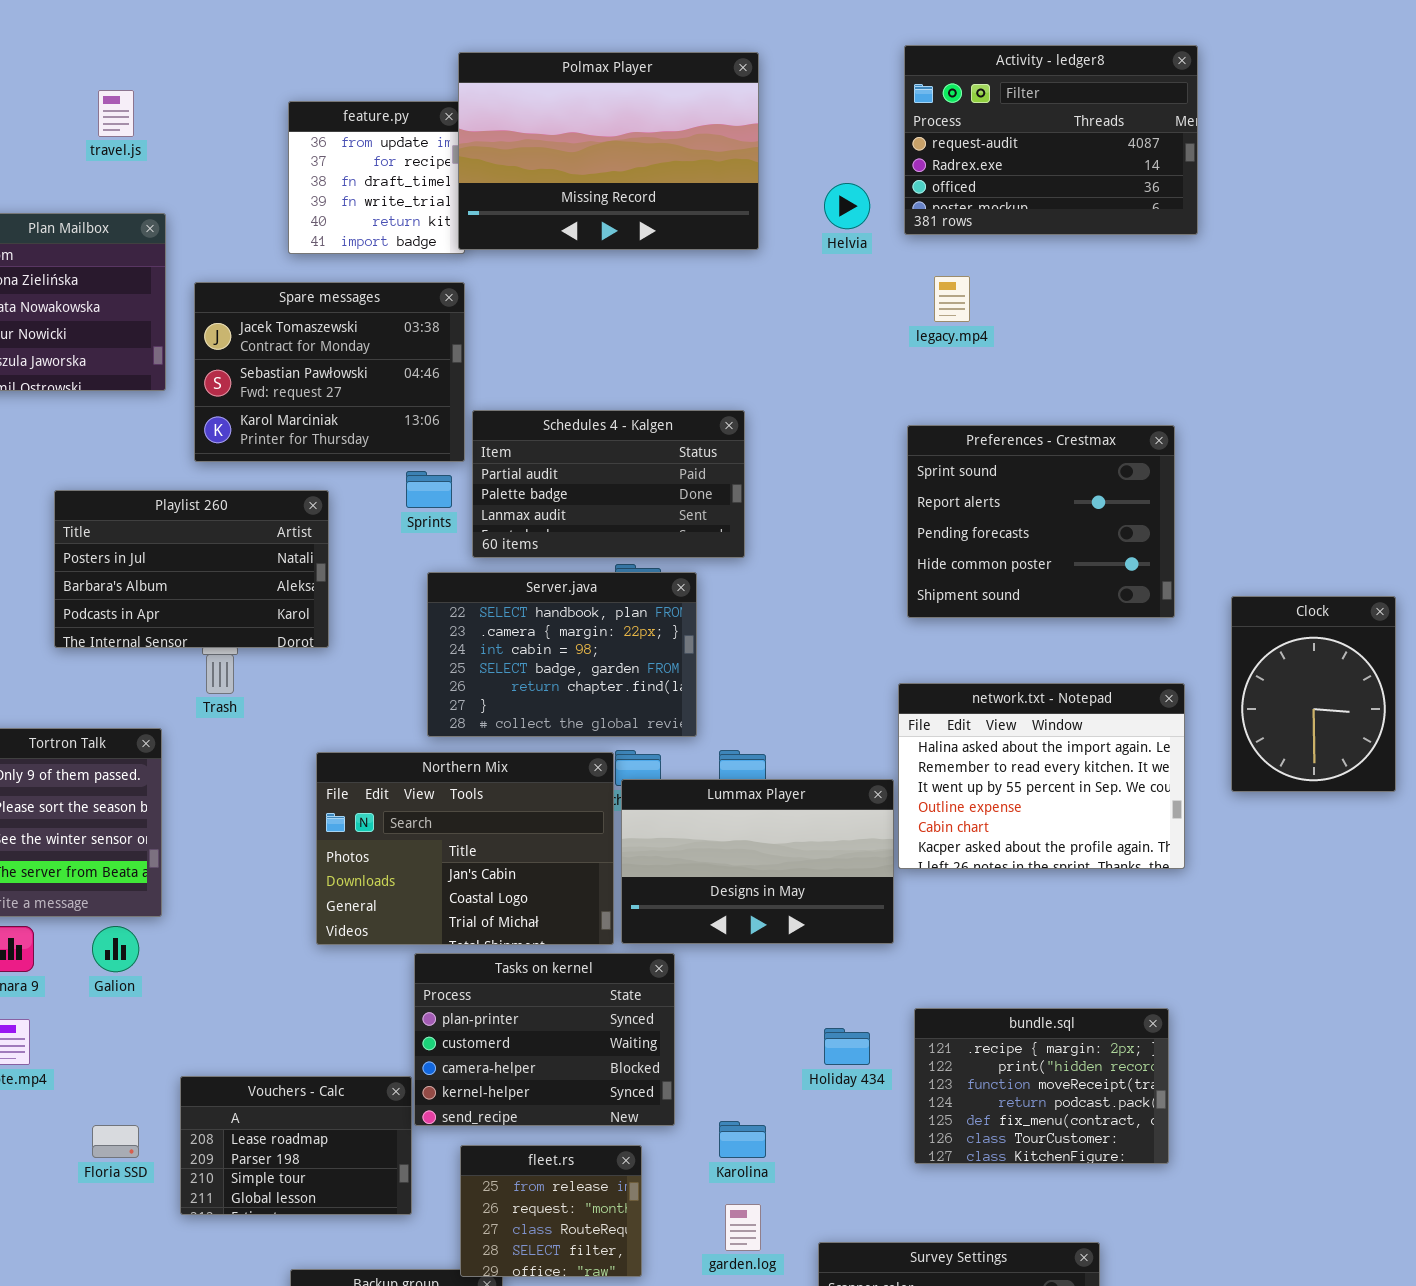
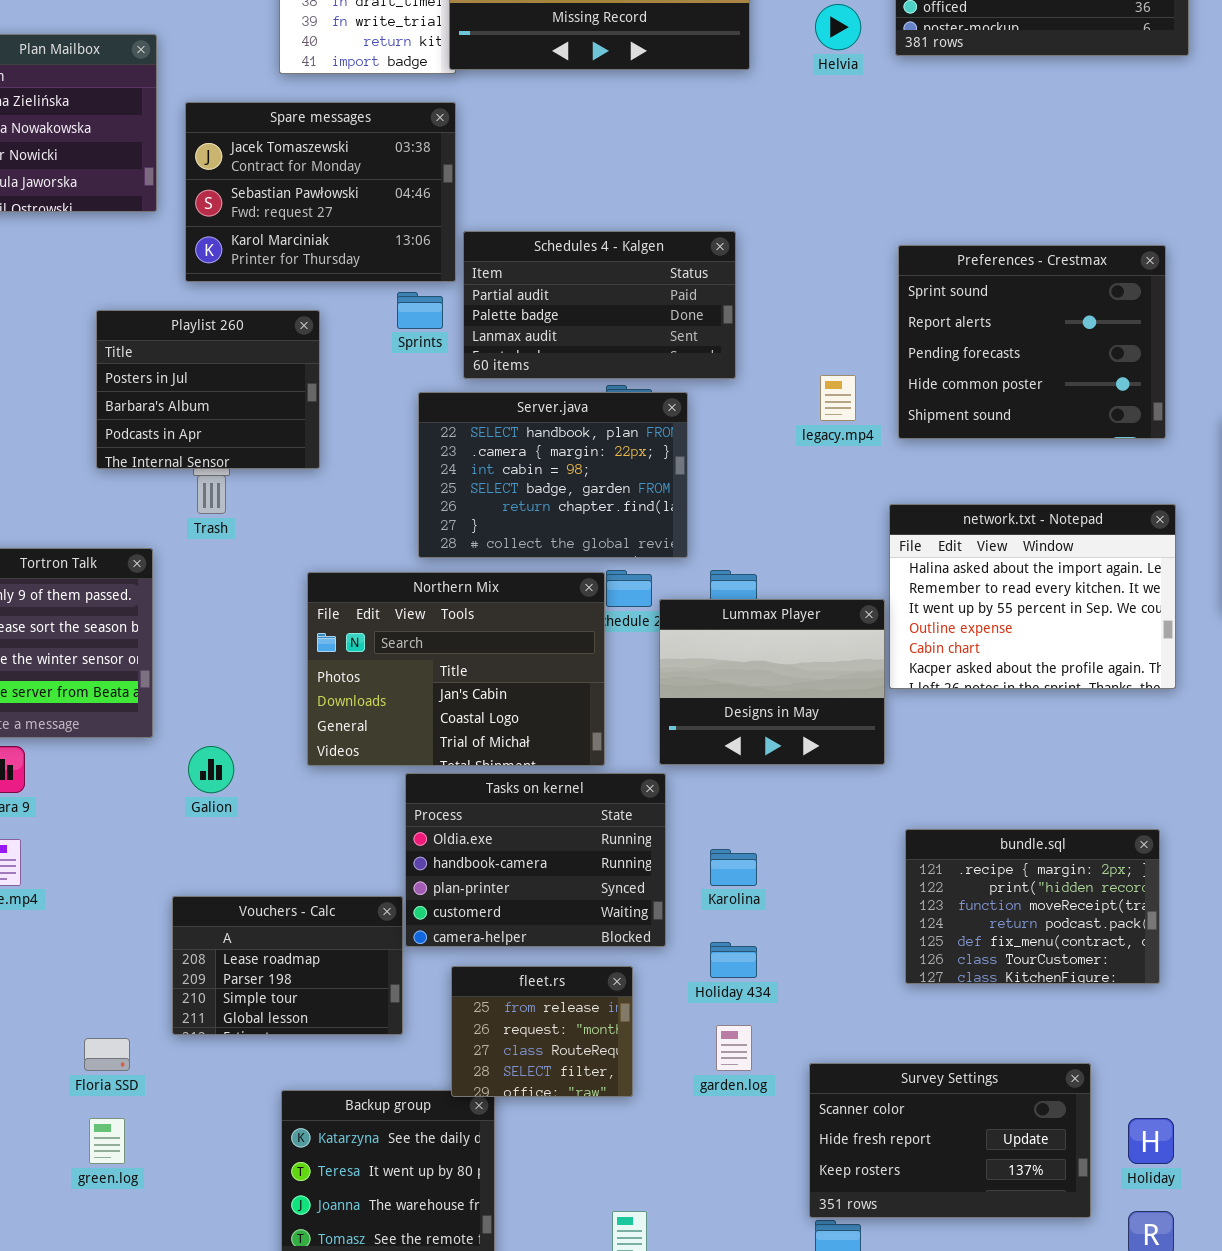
legacy.mp4: [934,276,970,322] -> [820,375,856,421], moved
Playlist 260: [54,490,329,648] -> [96,310,320,469], resized
Lummax Player: [621,779,894,944] -> [659,599,885,765], resized
Galion: [92,926,139,972] -> [188,746,234,793], moved
Tasks on kernel: [414,953,675,1126] -> [405,773,666,947], scrolled up 2 rows
Holiday 434: [824,1028,870,1065] -> [710,942,757,978], moved
Karolina: [719,1121,766,1158] -> [710,849,757,886], moved
Floria SSD: [92,1125,139,1158] -> [84,1038,130,1071], moved

